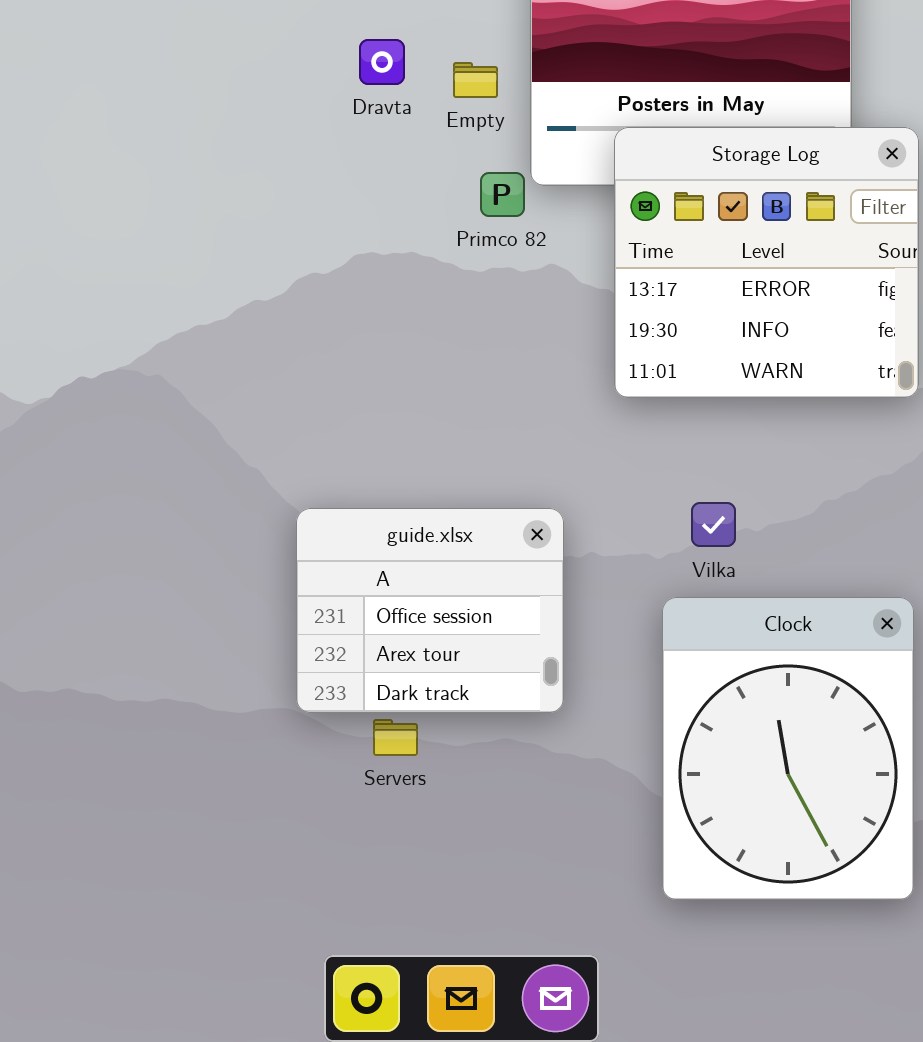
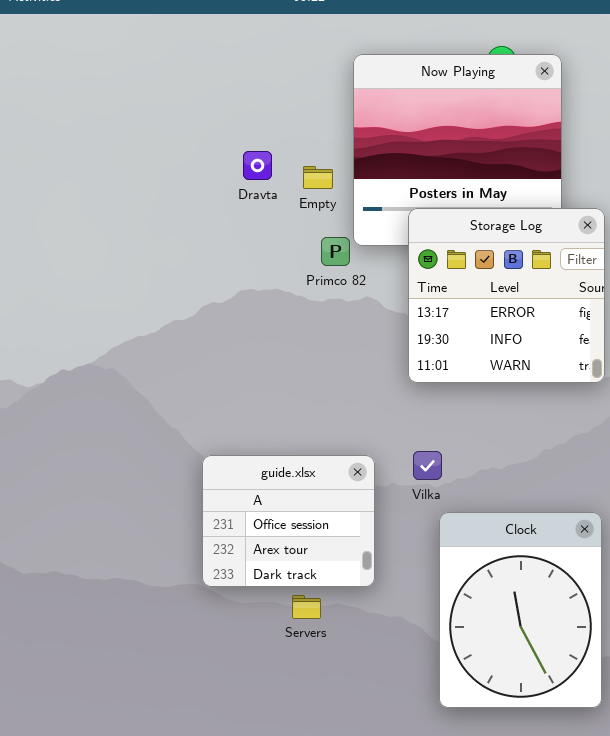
Vilka: [691,502,736,547] -> [413,451,442,480], moved
Servers: [373,719,418,756] -> [292,595,321,619], moved

